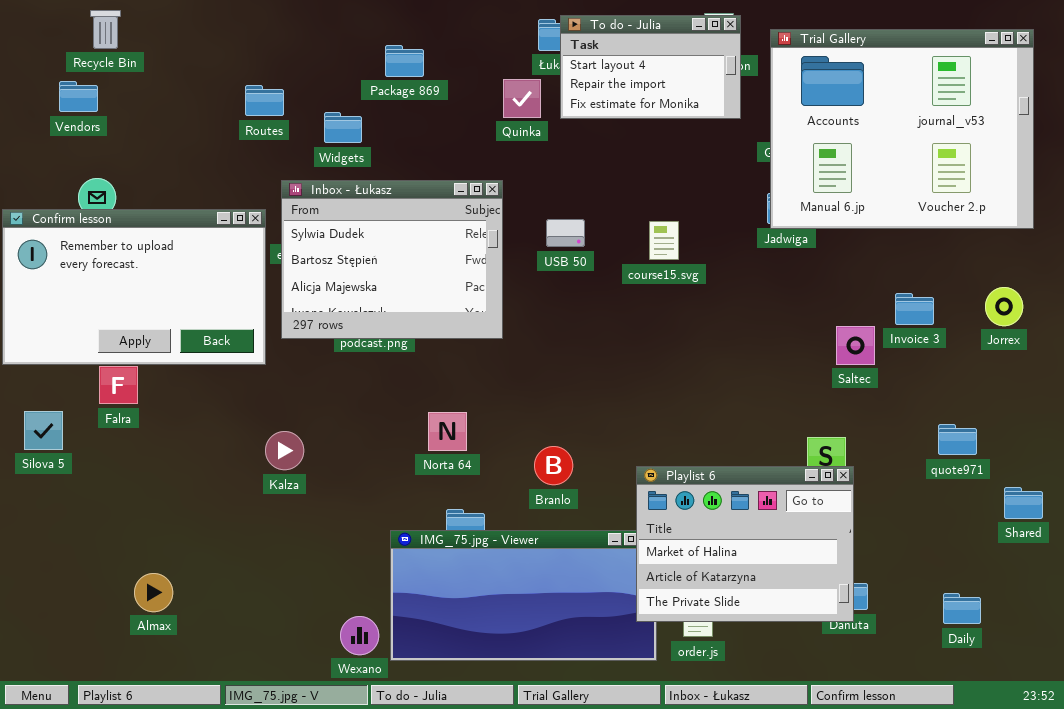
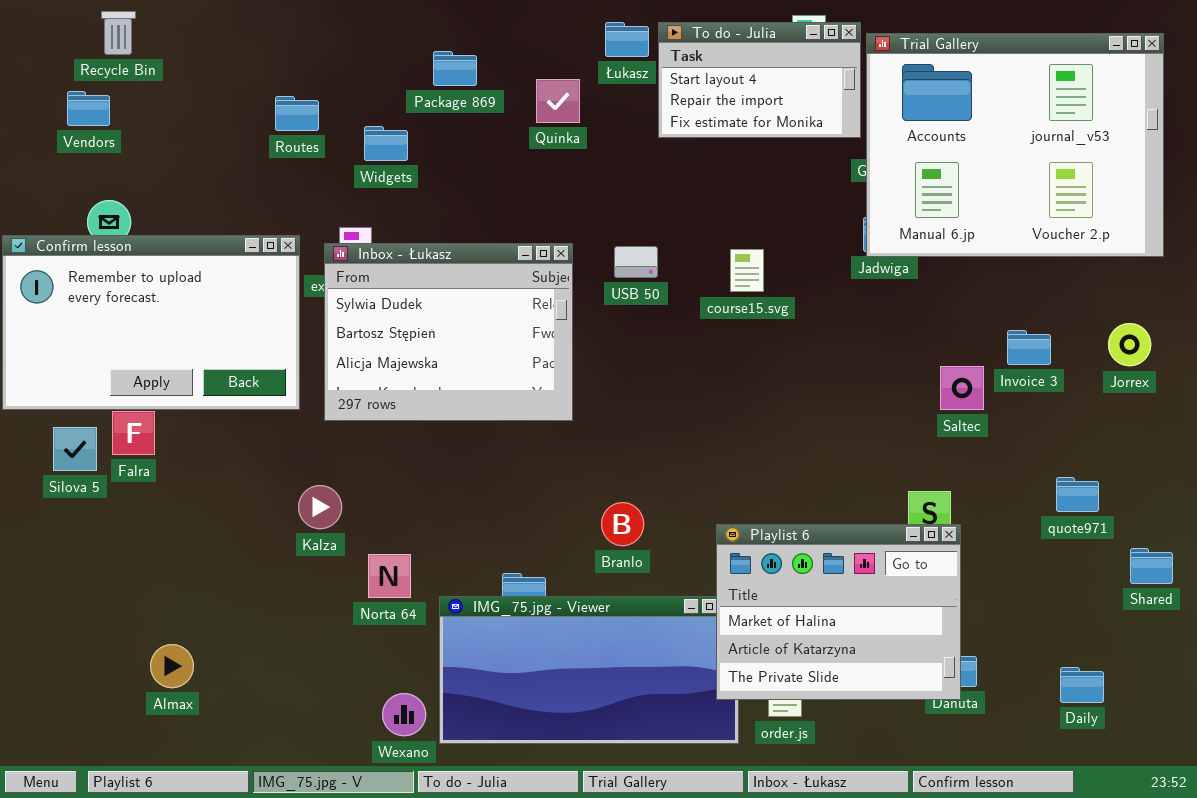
To do - Julia: [560,15,741,119] -> [658,22,861,138], moved
Quinka: [503,79,541,118] -> [536,79,580,123], moved
Inbox - Łukasz: [281,180,503,339] -> [324,243,573,421], moved
Silova 5: [24,411,63,450] -> [53,427,97,471], moved
Norta 64: [428,412,467,451] -> [368,554,411,598], moved

